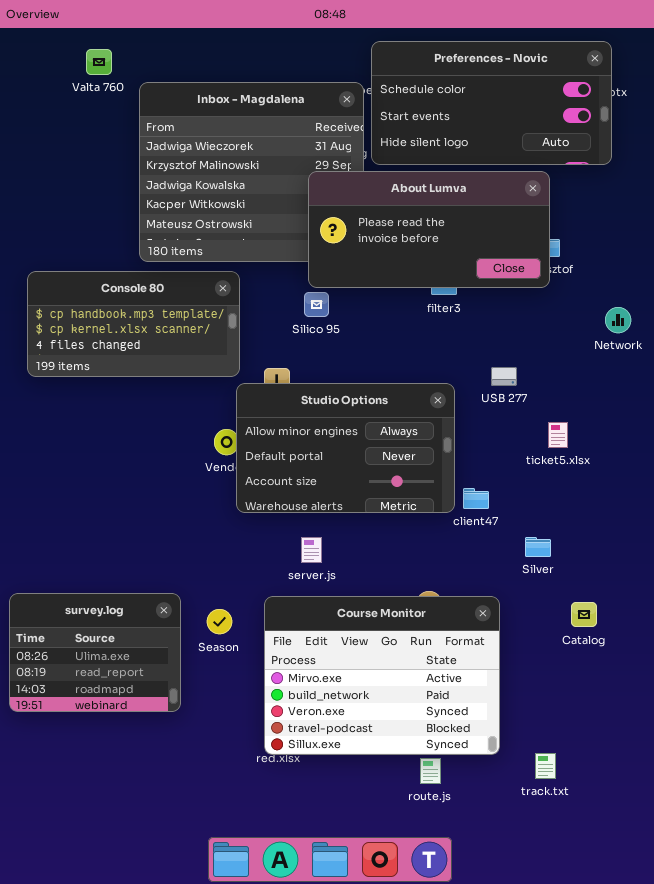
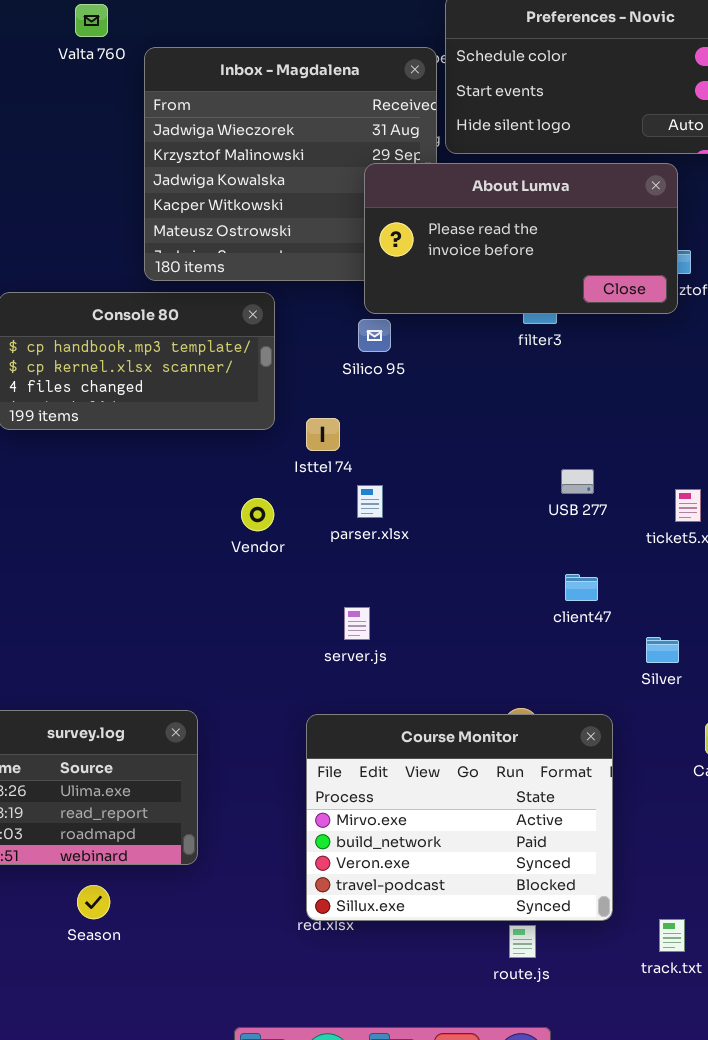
USB 277: [491,367,517,386] -> [561,469,594,494], moved
Studio Options: [236,383,455,513] -> none, closed
server.js: [301,537,322,563] -> [344,607,370,640], moved
Season: [207,609,232,634] -> [77,885,110,919], moved

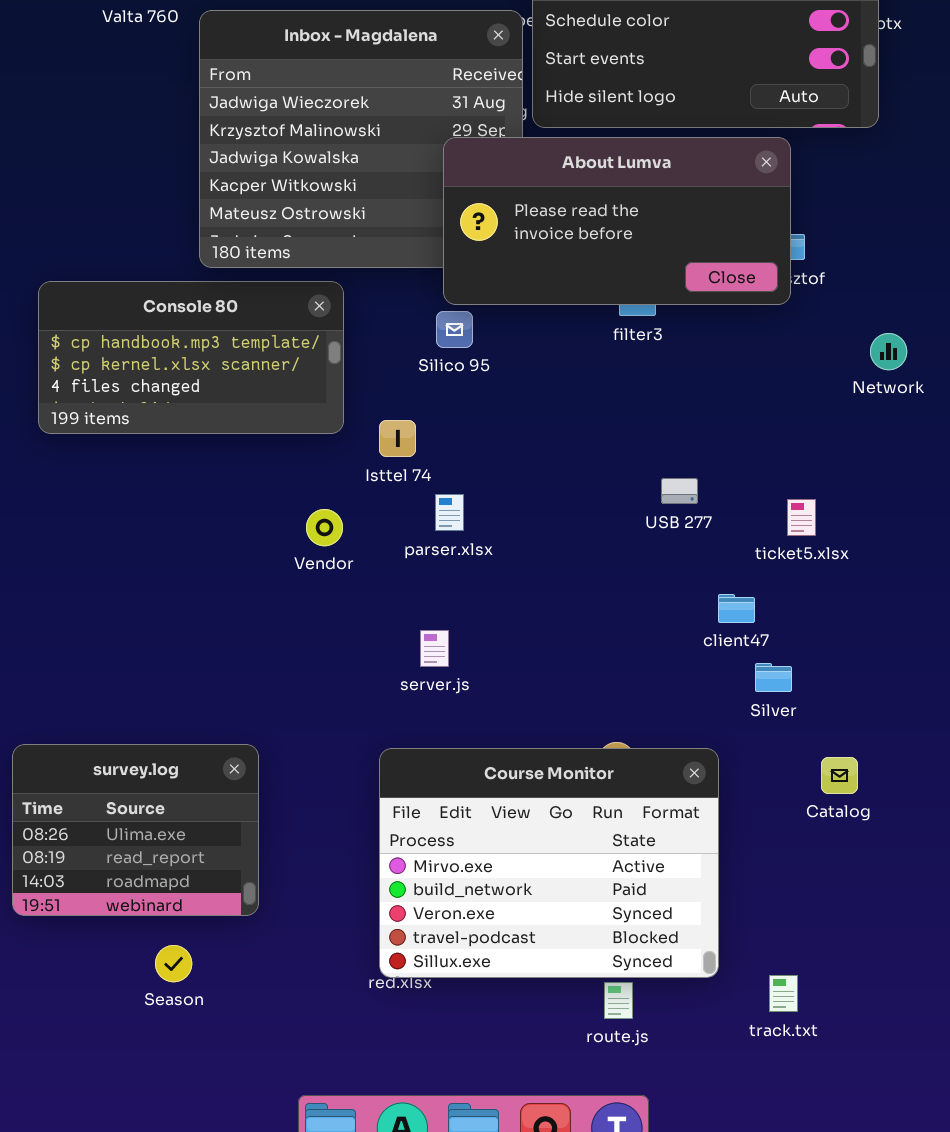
client47: [565,574,598,601] -> [718,594,755,623], moved
Season: [77,885,110,919] -> [155,945,192,982], moved

